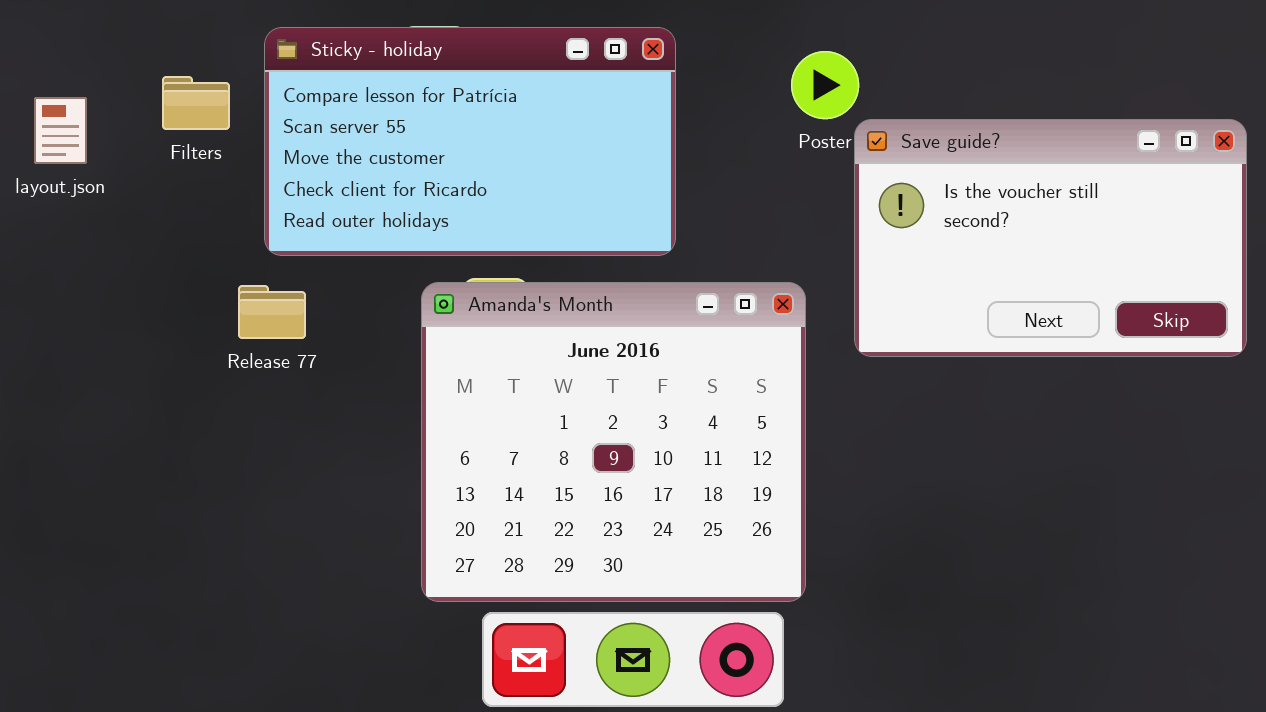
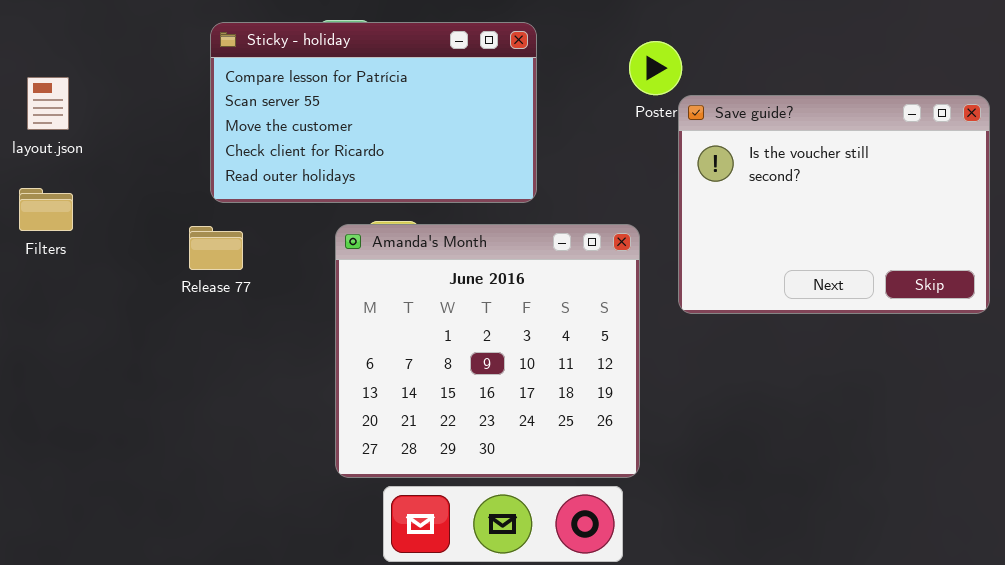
Filters: [162,76,230,130] -> [19,188,73,231], moved
Save guide?: [854,119,1247,357] -> [678,95,990,314], resized

